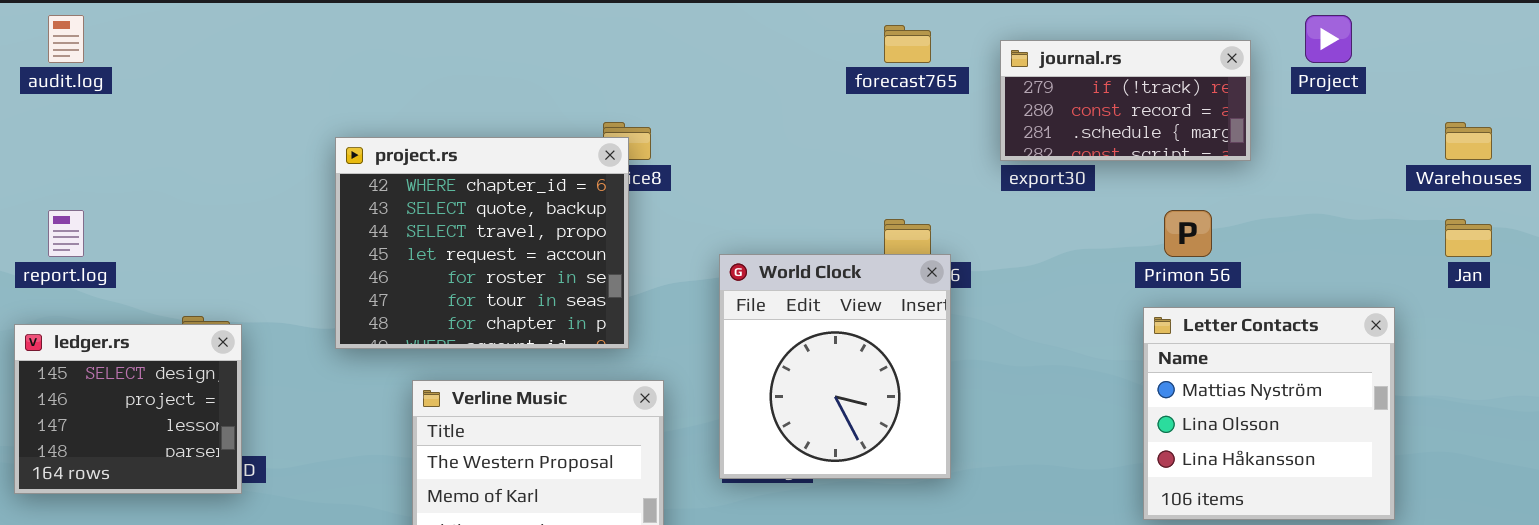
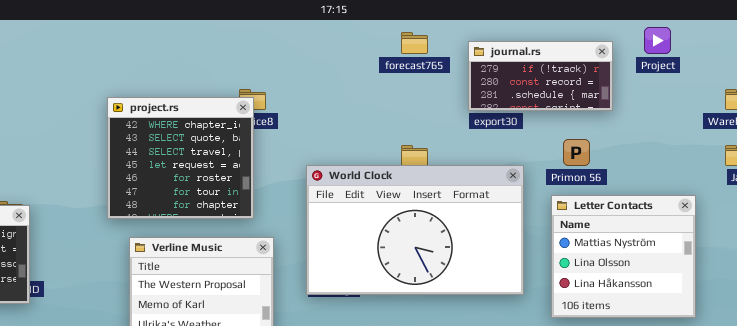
project.rs: [335,137,629,349] -> [107,97,254,219], resized
World Clock: [719,254,951,479] -> [306,165,524,295], resized

